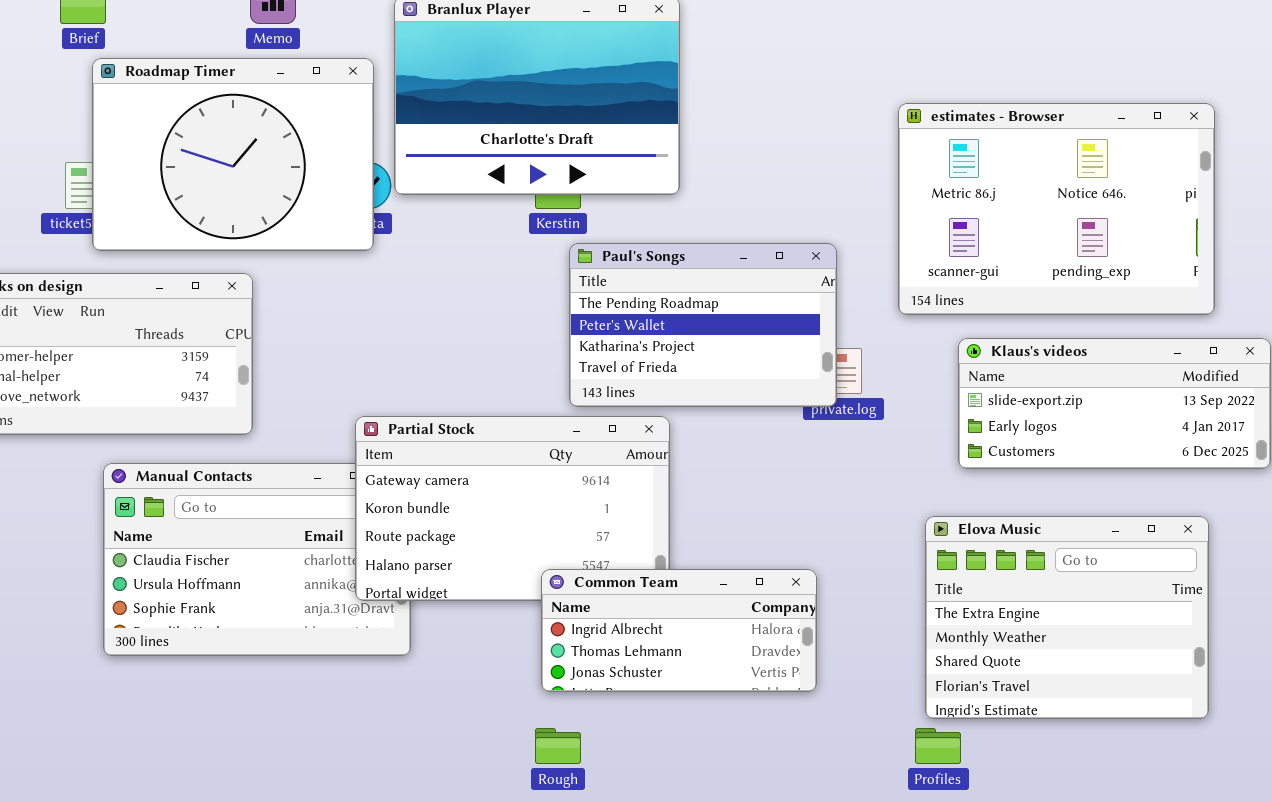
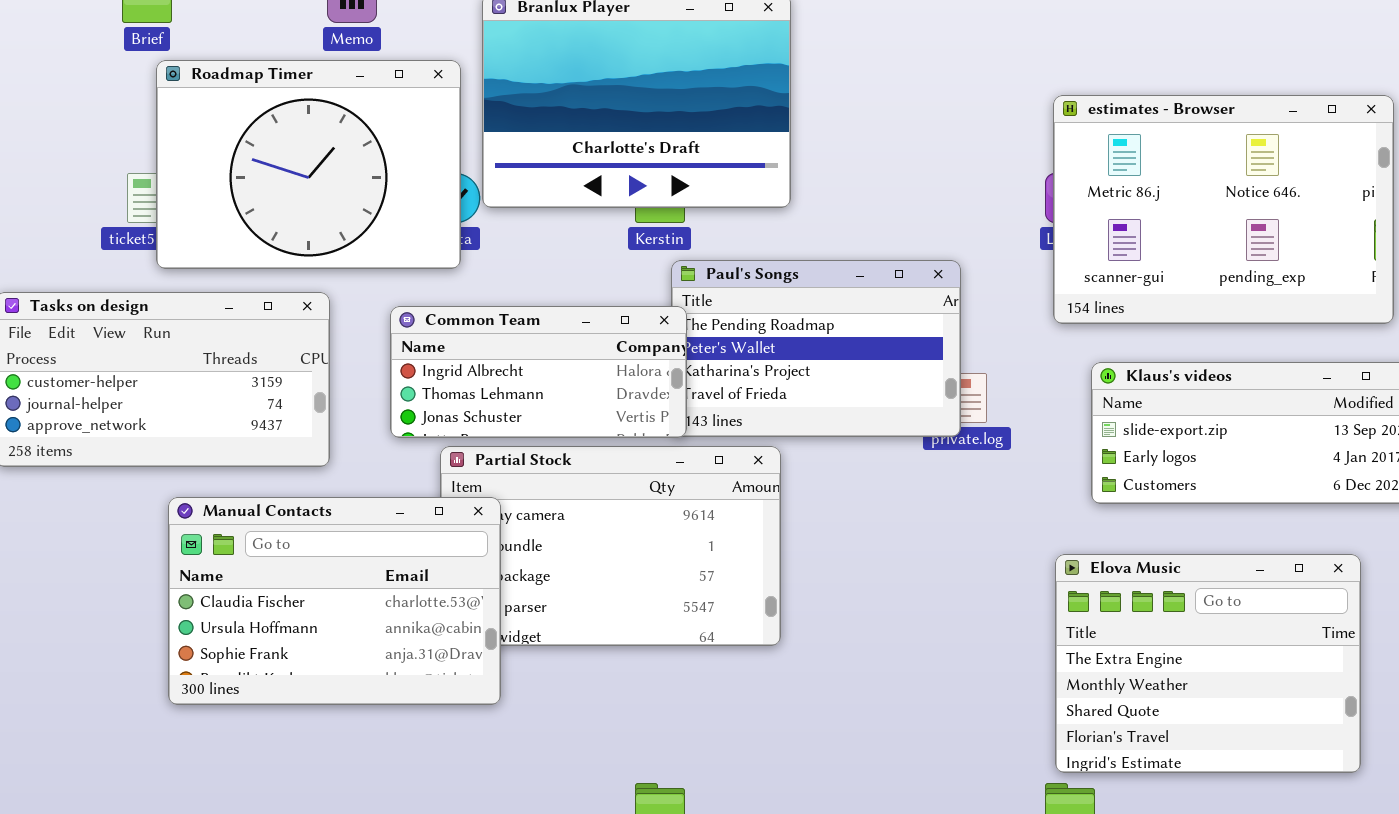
estimates - Browser: [898,103,1215,315] -> [1053,95,1394,324], moved
Manual Contacts: [103,463,411,656] -> [168,497,501,705], raised
Common Team: [541,569,817,692] -> [390,306,687,438], moved

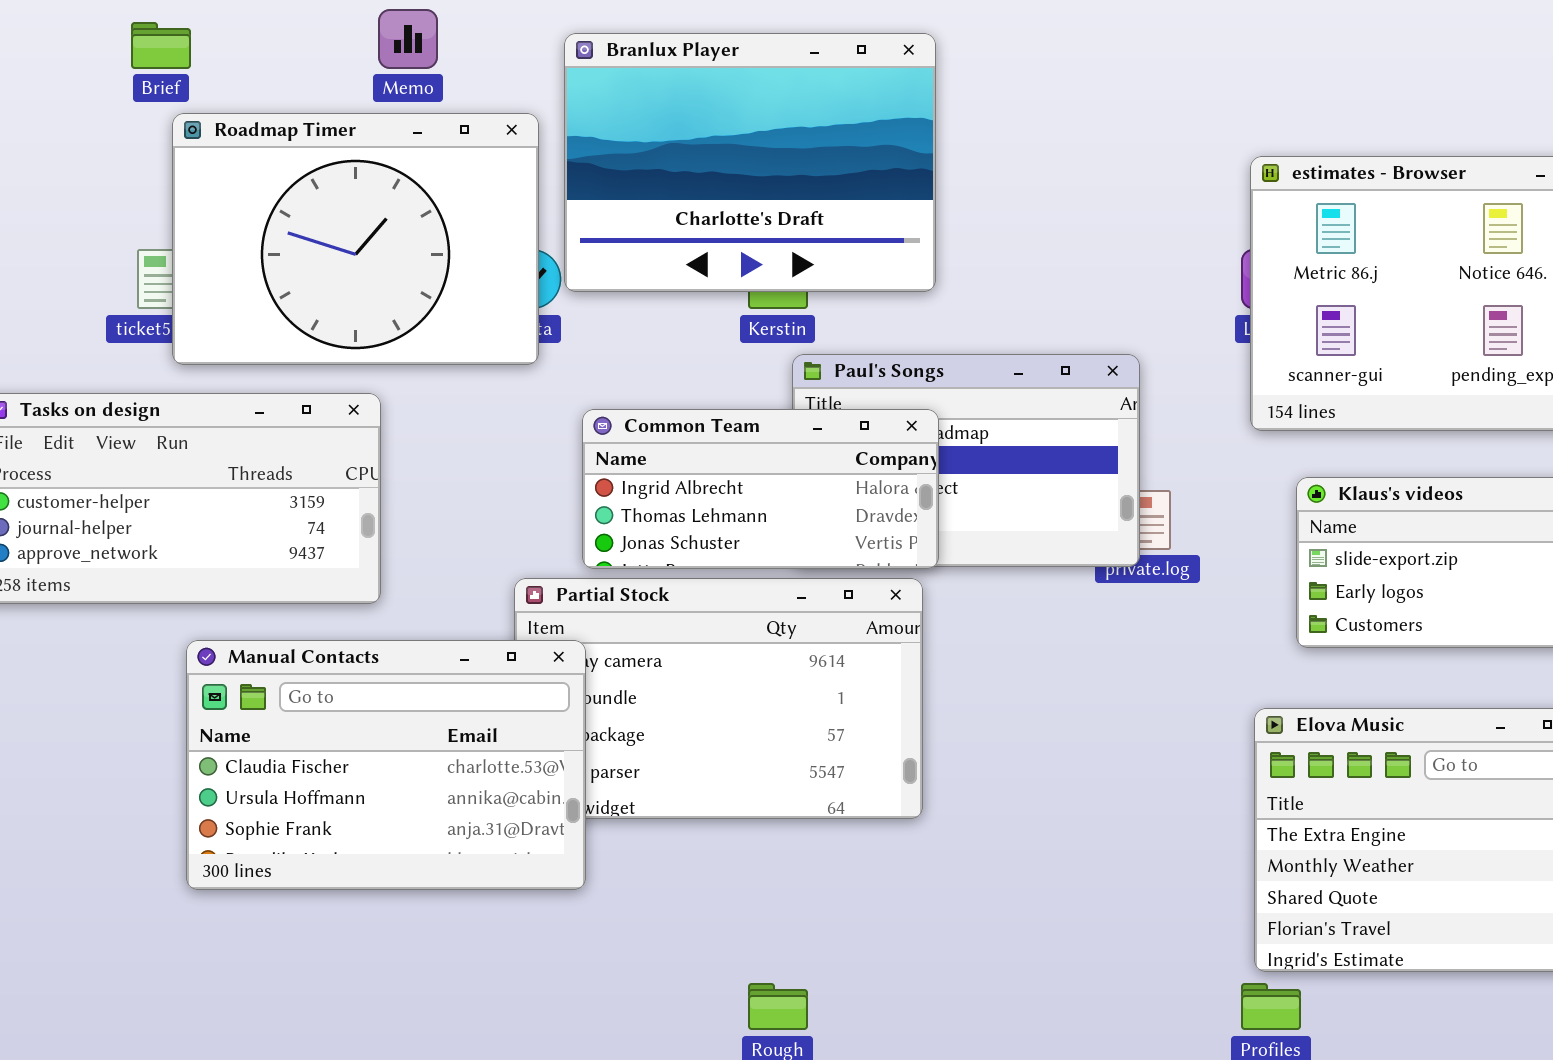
Common Team: [390,306,687,438] -> [582,409,939,569], moved

